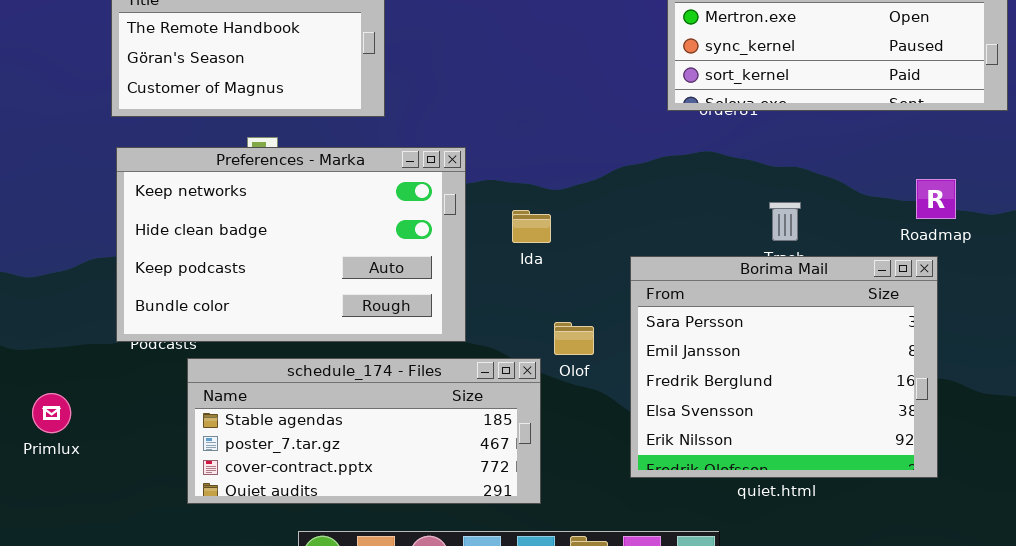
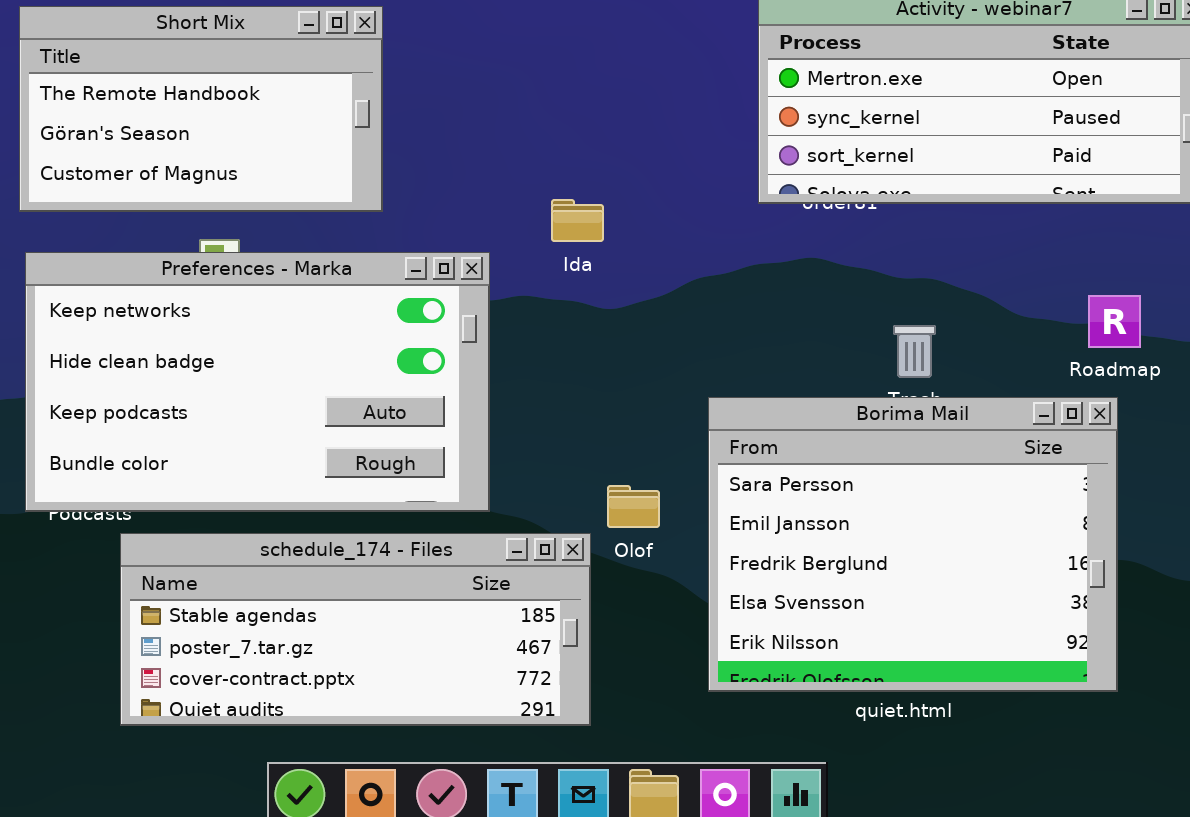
Ida: [512,210,551,243] -> [551,199,604,242], moved

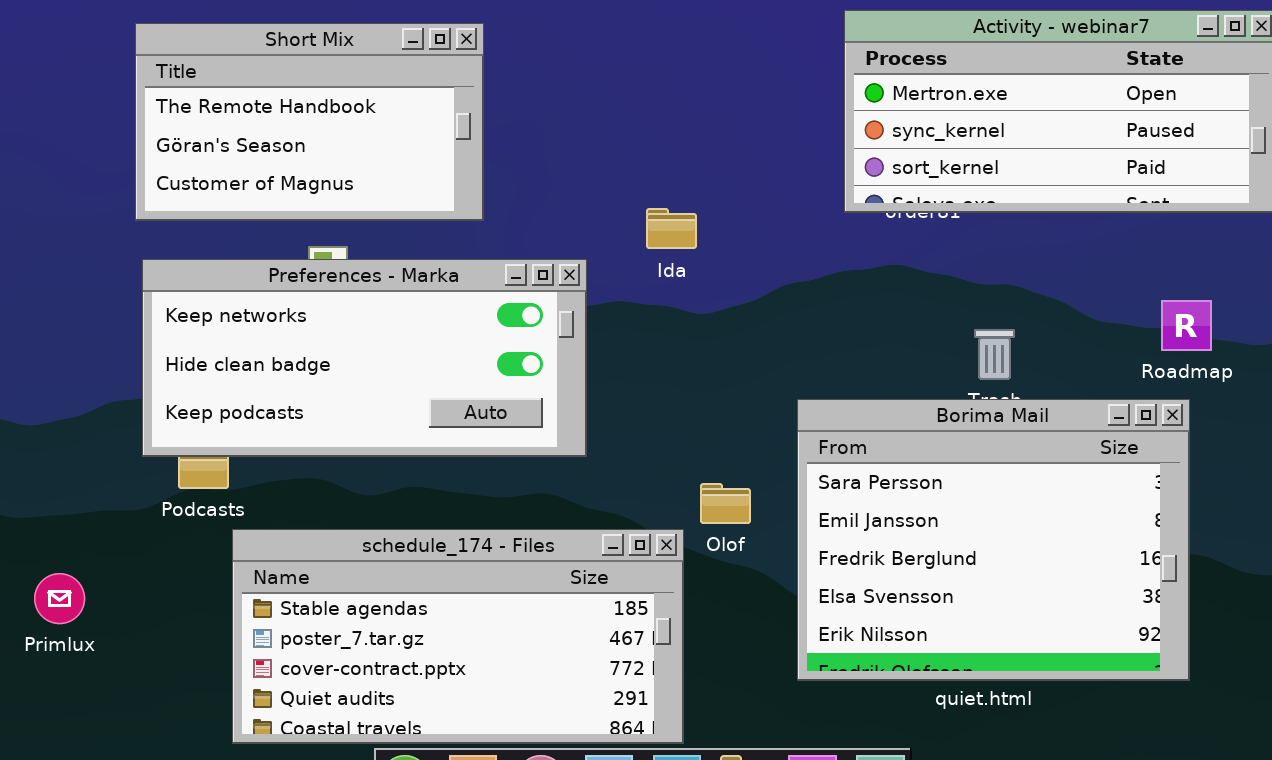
Preferences - Marka: [25,252,490,512] -> [142,259,587,457], resized
schedule_174 - Files: [120,533,591,726] -> [232,529,684,744], resized

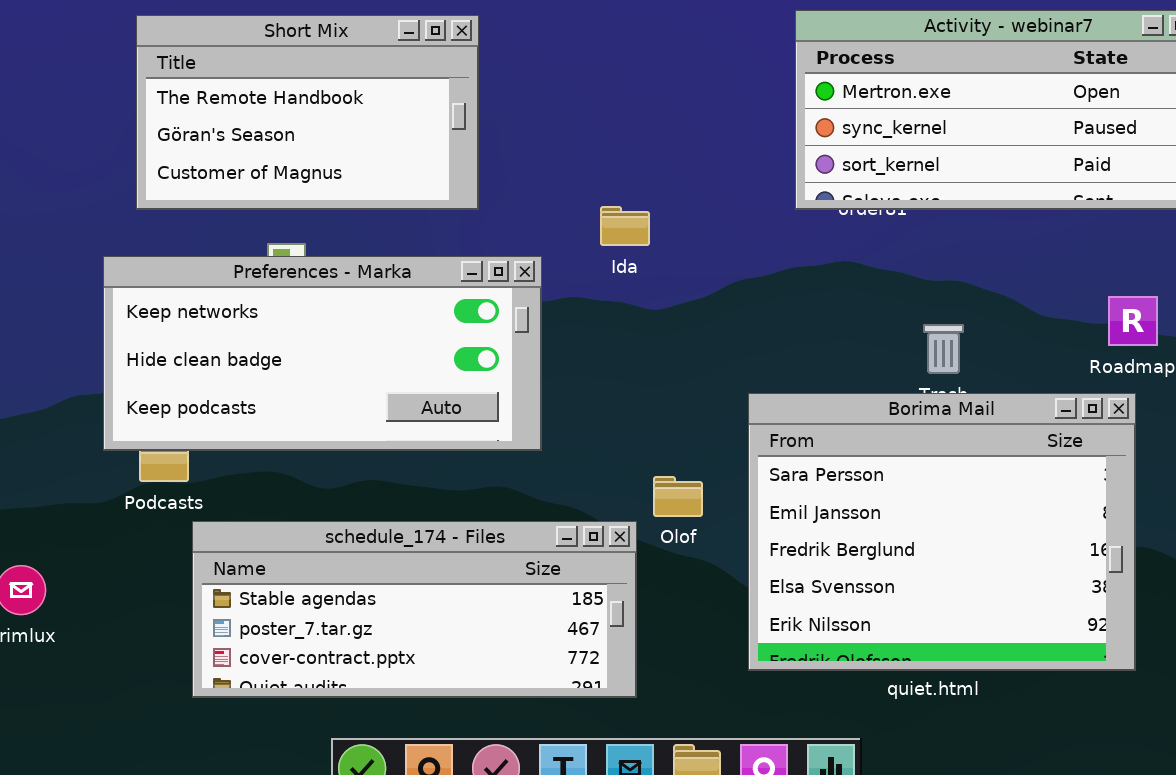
Short Mix: [135,23,484,221] -> [136,15,479,210], moved
schedule_174 - Files: [232,529,684,744] -> [192,521,637,698], resized

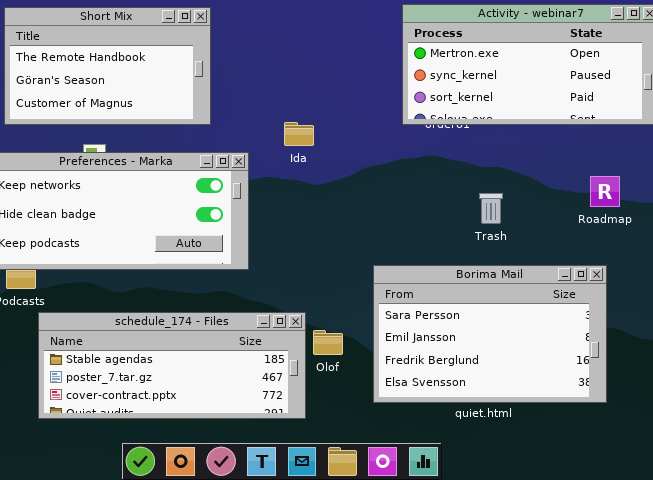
Borima Mail: [748,393,1136,671] -> [373,265,607,403], resized
Olof: [653,476,703,517] -> [313,330,343,355], moved

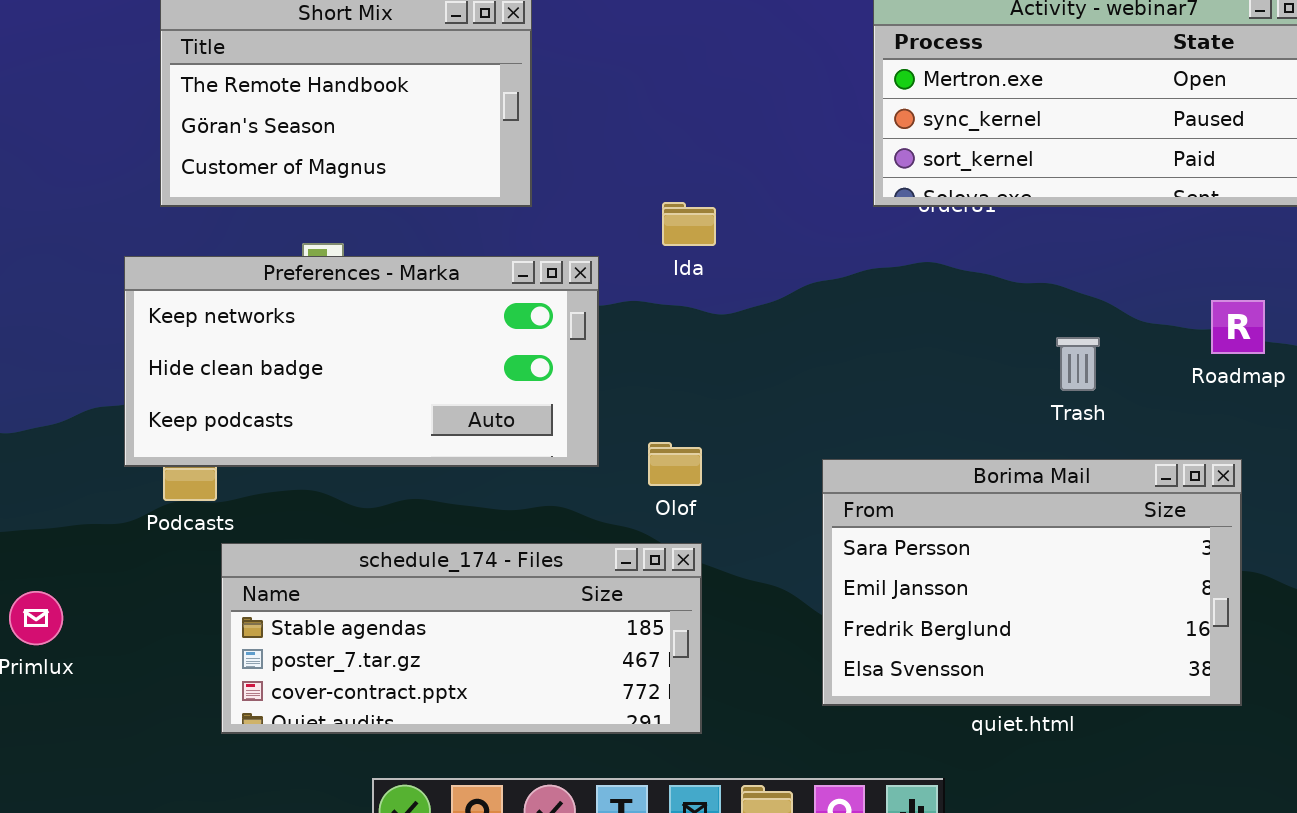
Trash: [479,193,503,224] -> [1056,337,1100,391], moved
Olof: [313,330,343,355] -> [648,442,702,486], moved

